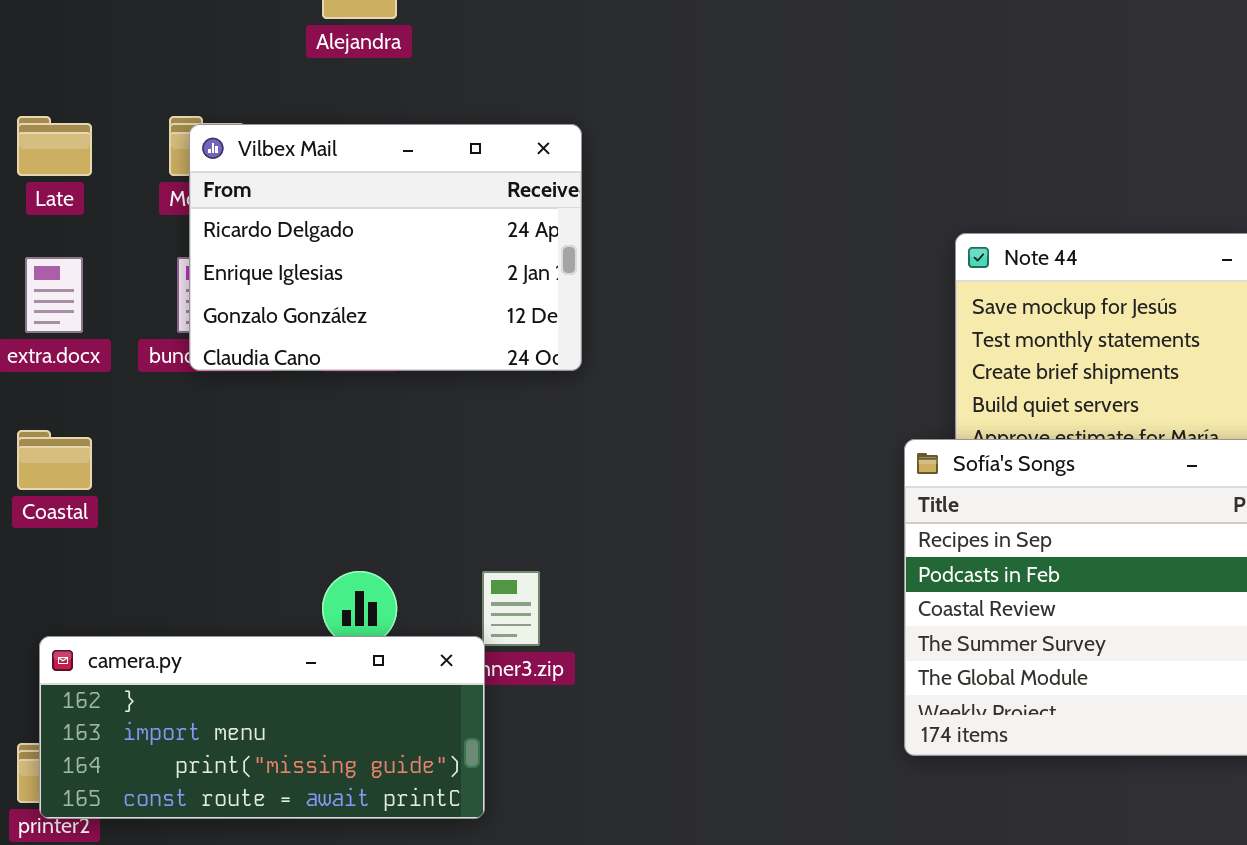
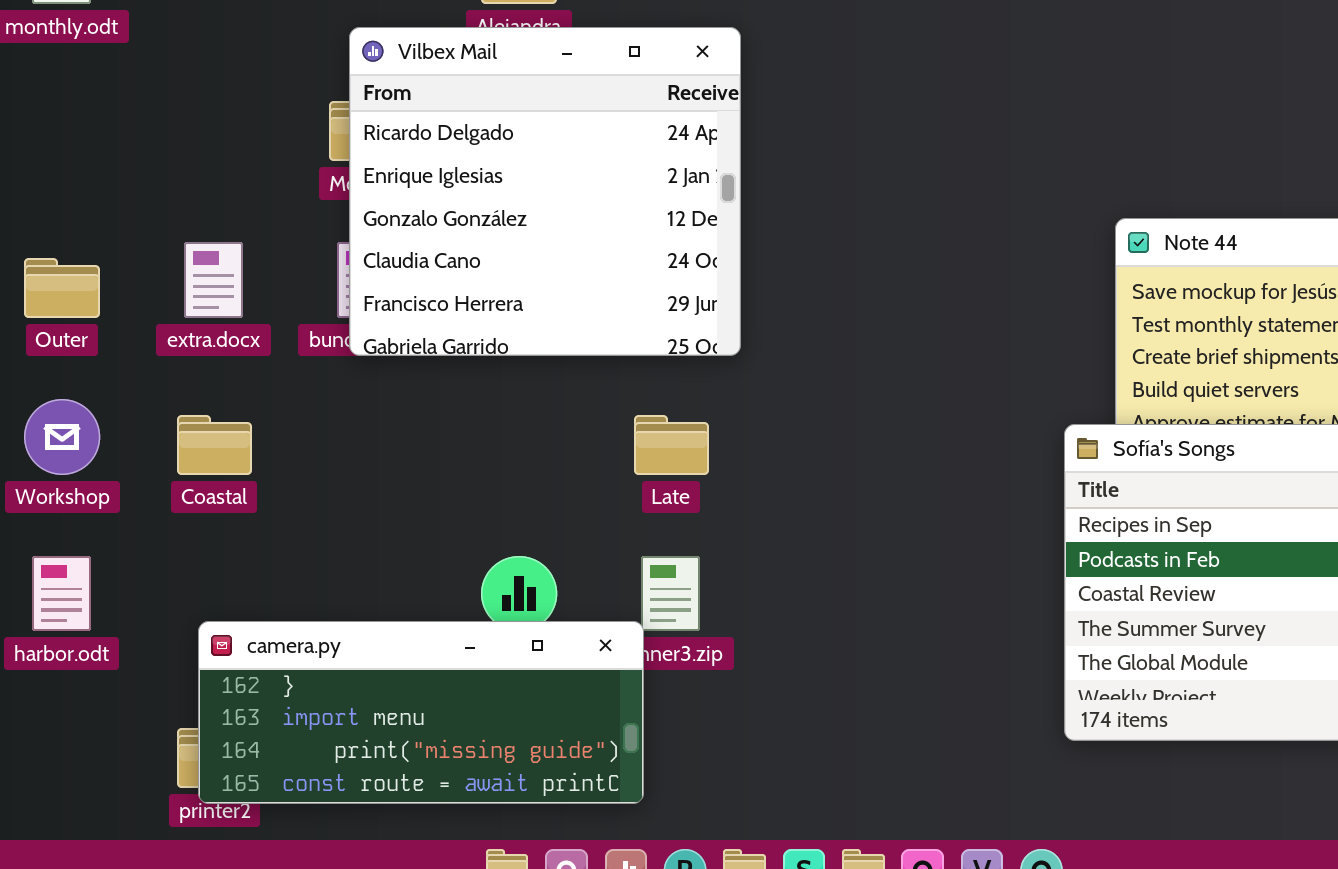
Late: [17,116,92,176] -> [634,415,709,475], moved
Vilbex Mail: [189,124,582,371] -> [349,27,741,356], resized

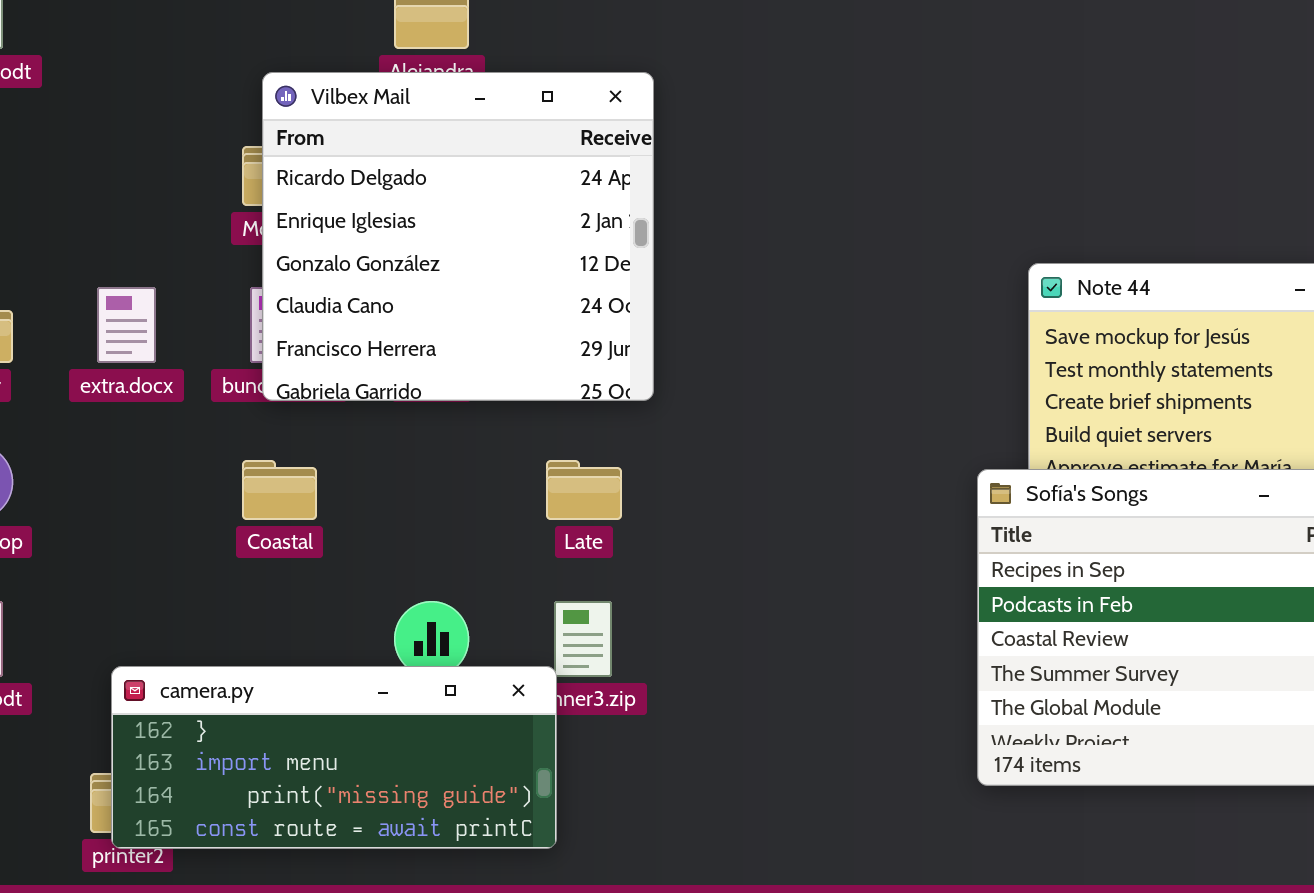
Coastal: [177,415,252,475] -> [242,460,317,520], moved

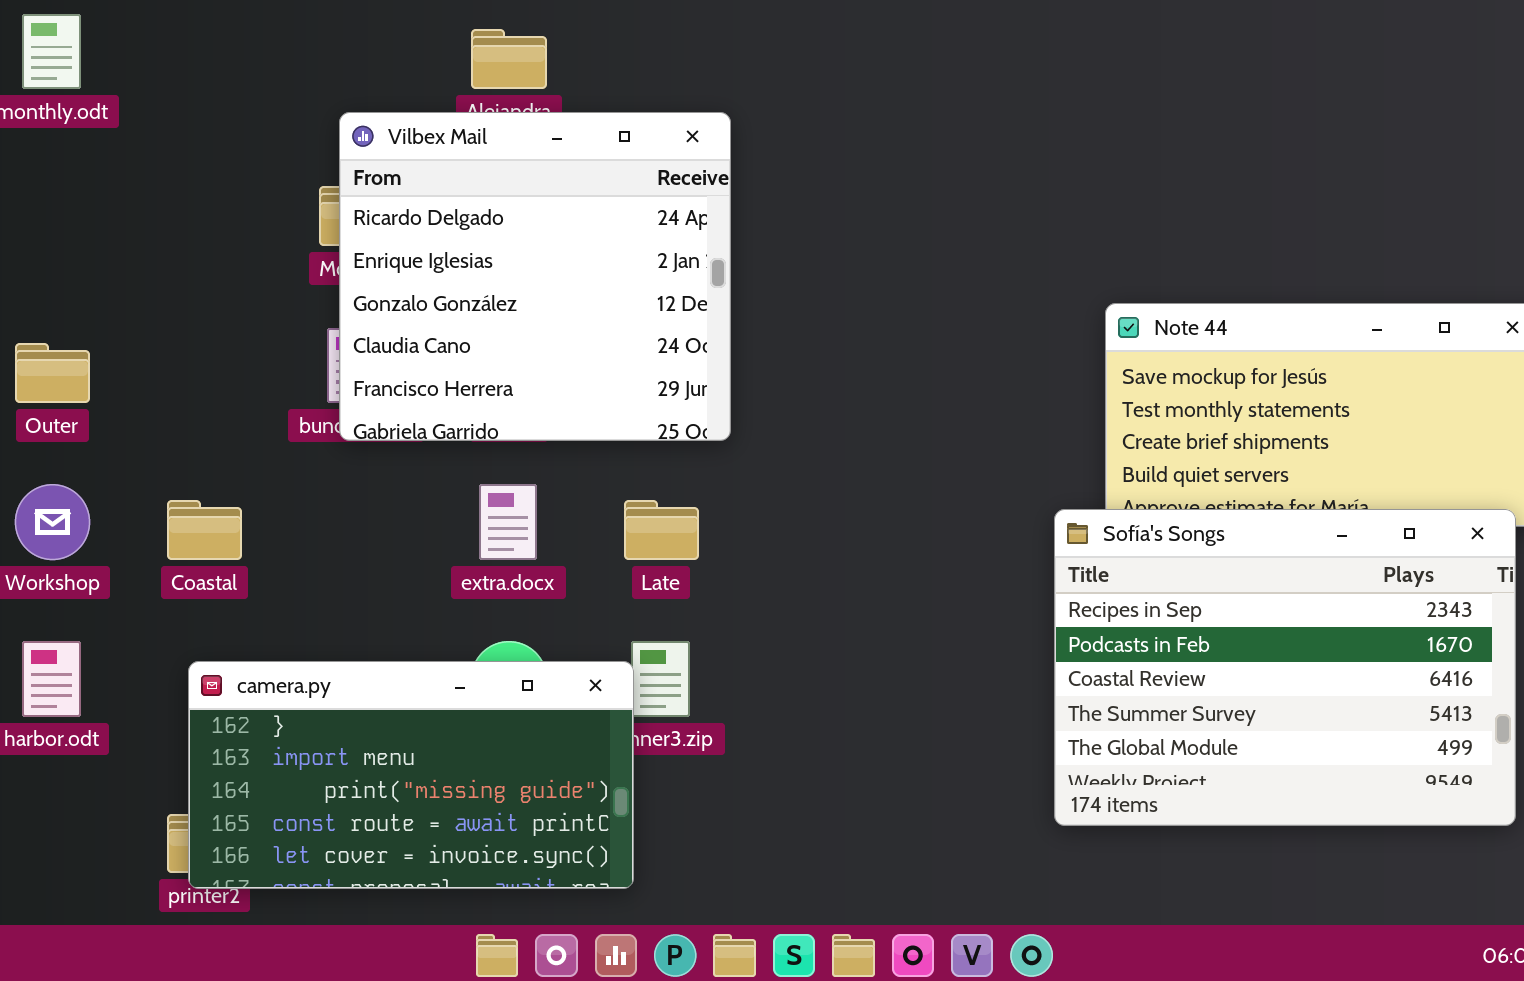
extra.docx: [97,287,156,363] -> [479,484,537,560], moved
Coastal: [242,460,317,520] -> [167,500,242,560], moved
camera.py: [111,666,557,849] -> [188,661,634,889], resized

